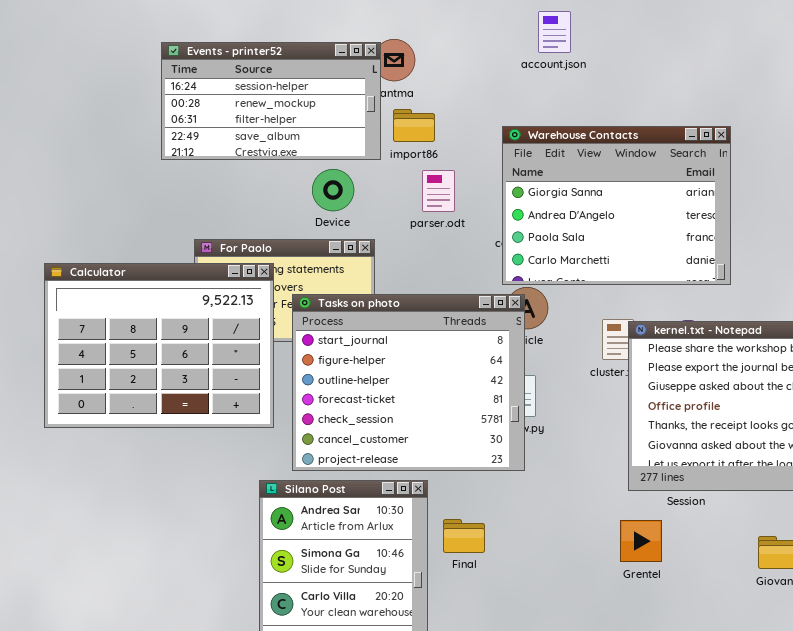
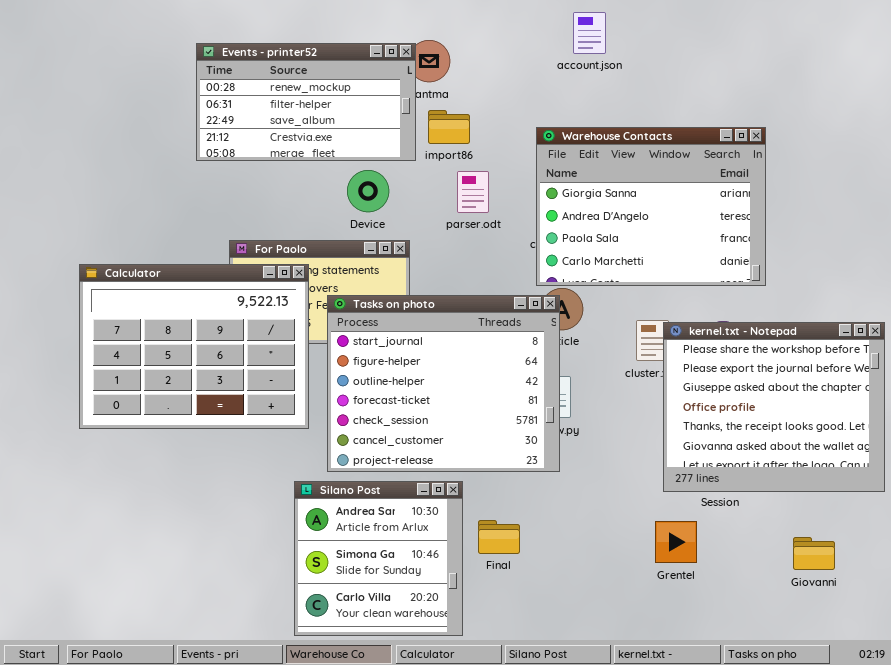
Events - printer52: [161,42,381,160] -> [196,43,416,161], scrolled down 1 row

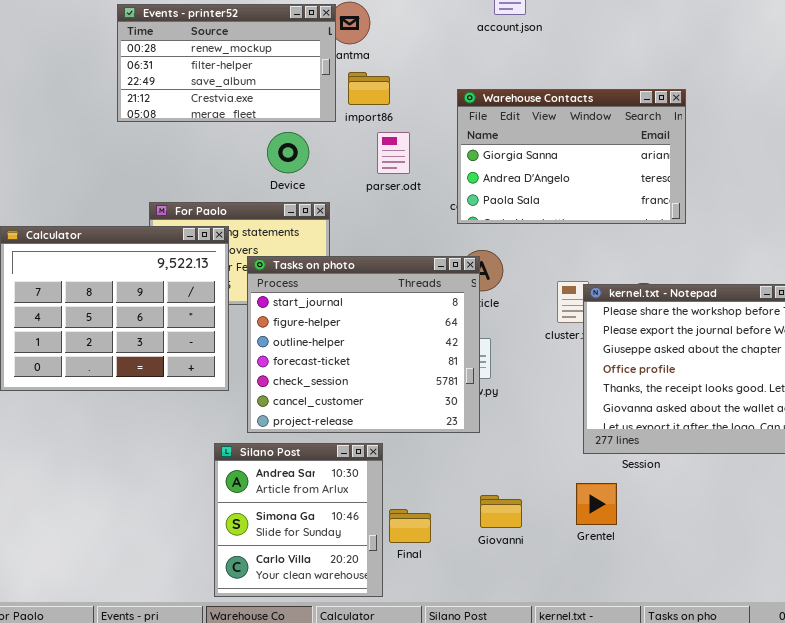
Warehouse Contacts: [536,127,766,286] -> [457,89,686,224], resized
Final: [478,520,520,554] -> [389,509,431,543], moved
Giovanni: [793,537,835,570] -> [480,495,522,528], moved

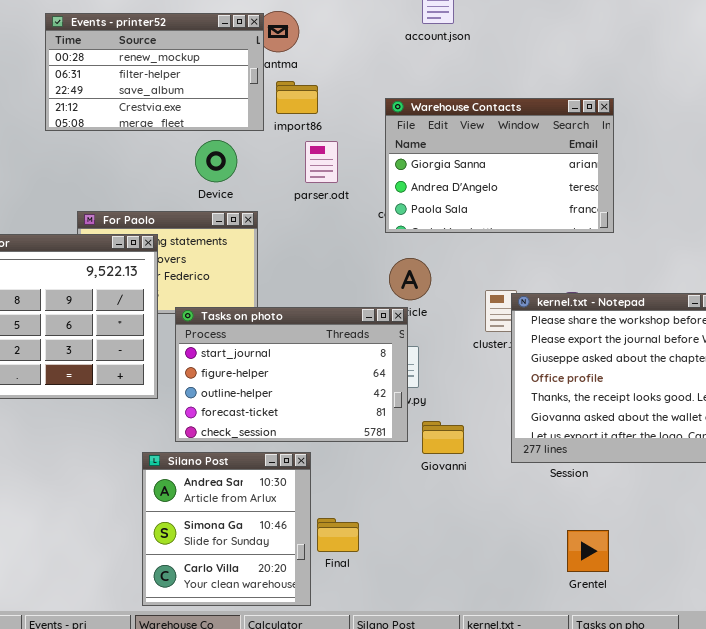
Tasks on photo: [247,256,480,433] -> [175,307,408,442], resized
Grentel: [576,483,617,525] -> [567,530,609,572], moved
Giovanni: [480,495,522,528] -> [422,421,464,454], moved

